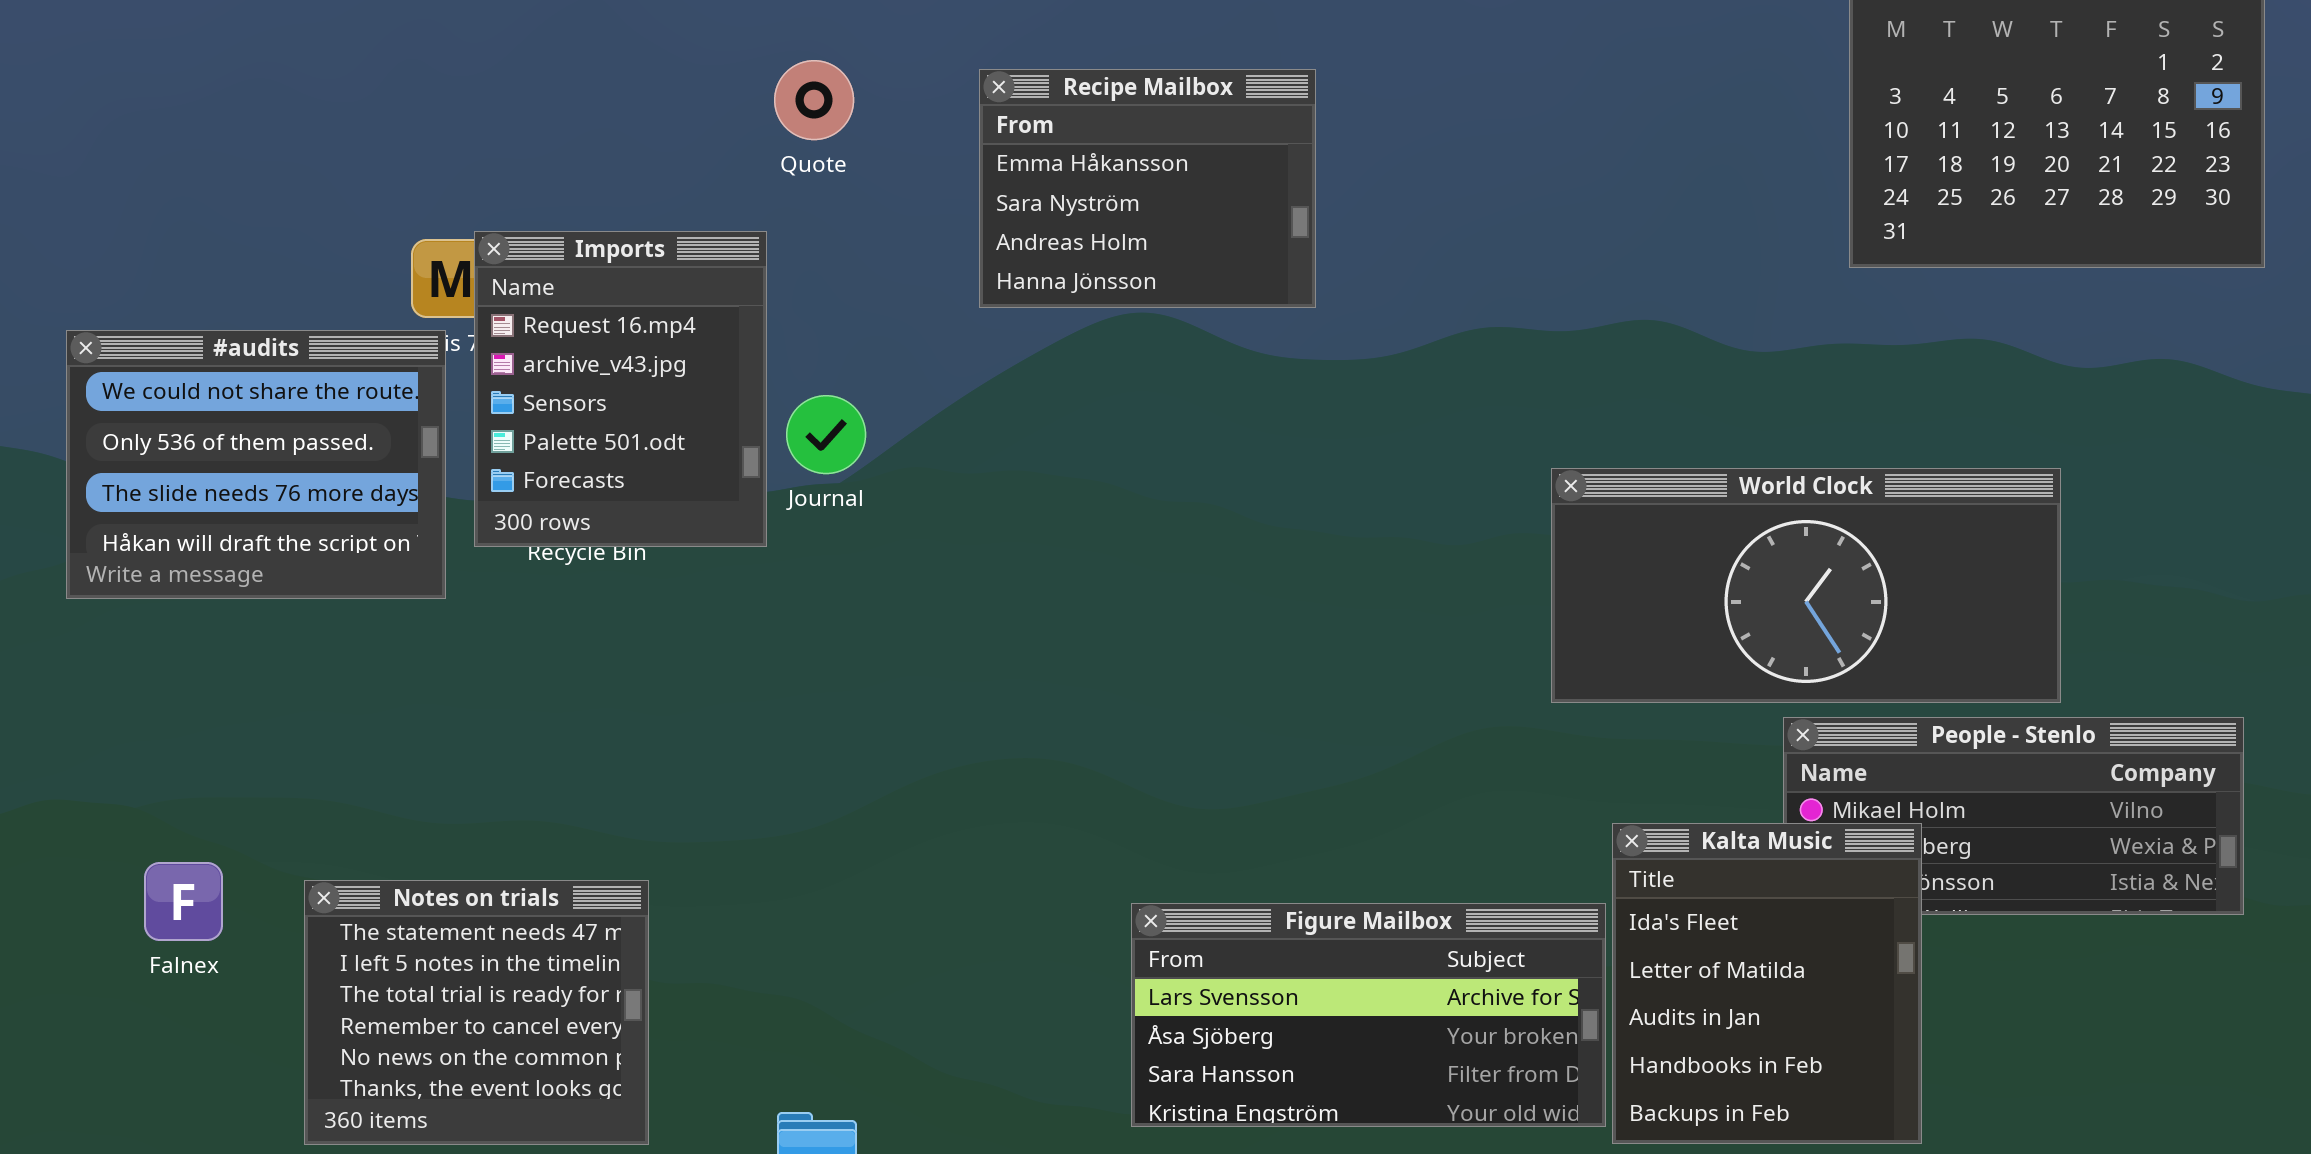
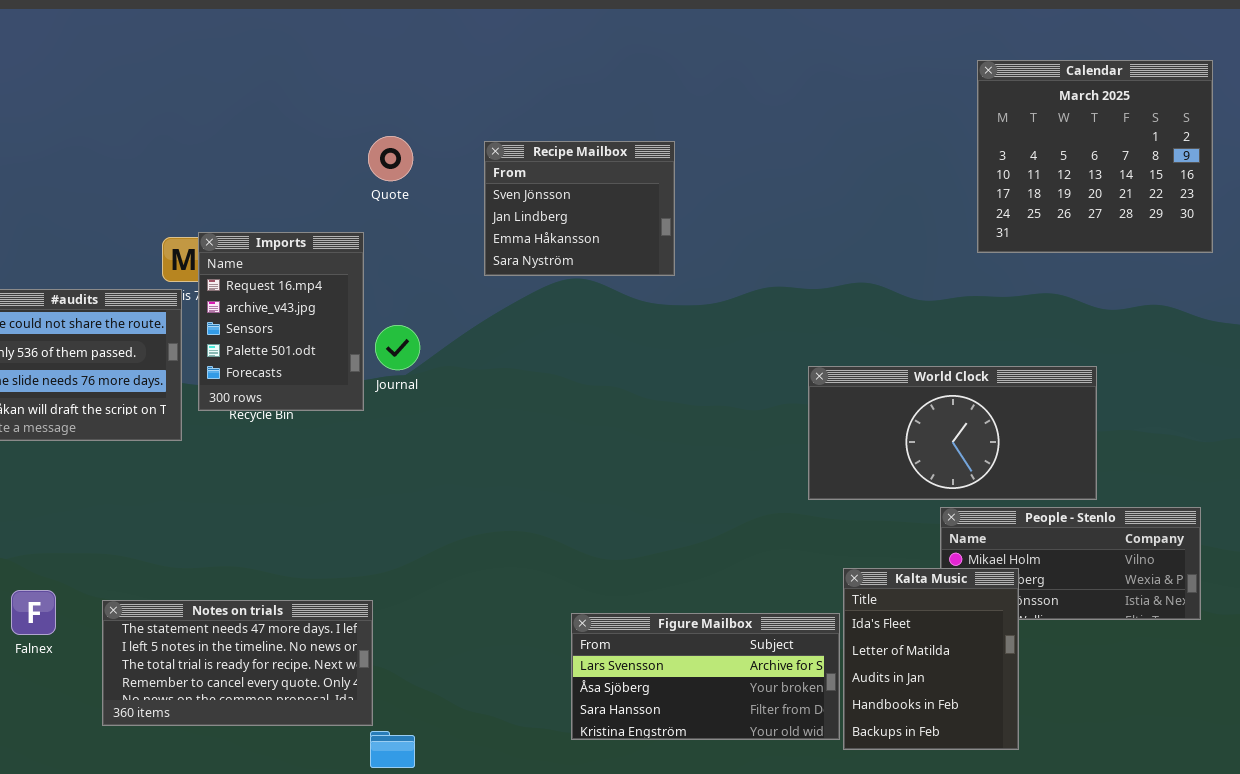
Recipe Mailbox: [979,69,1316,308] -> [484,141,675,276], scrolled up 2 rows
Notes on trials: [304,880,649,1145] -> [102,600,373,726], resized

